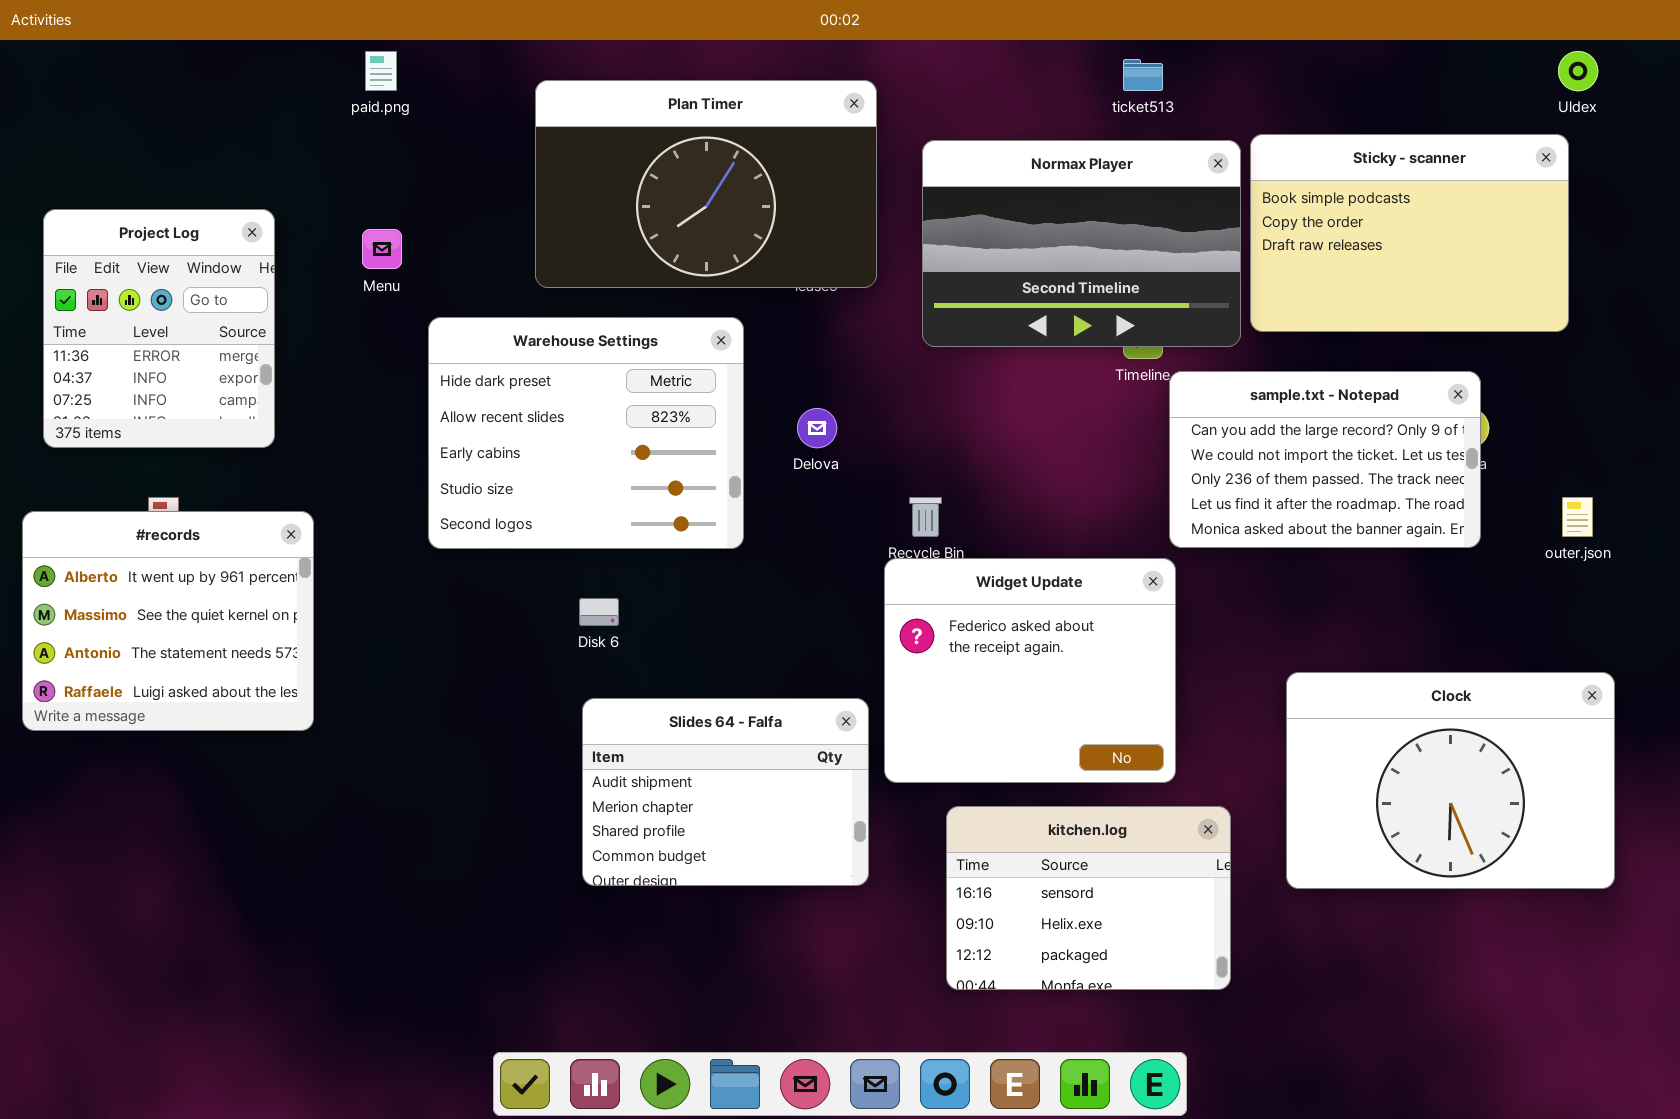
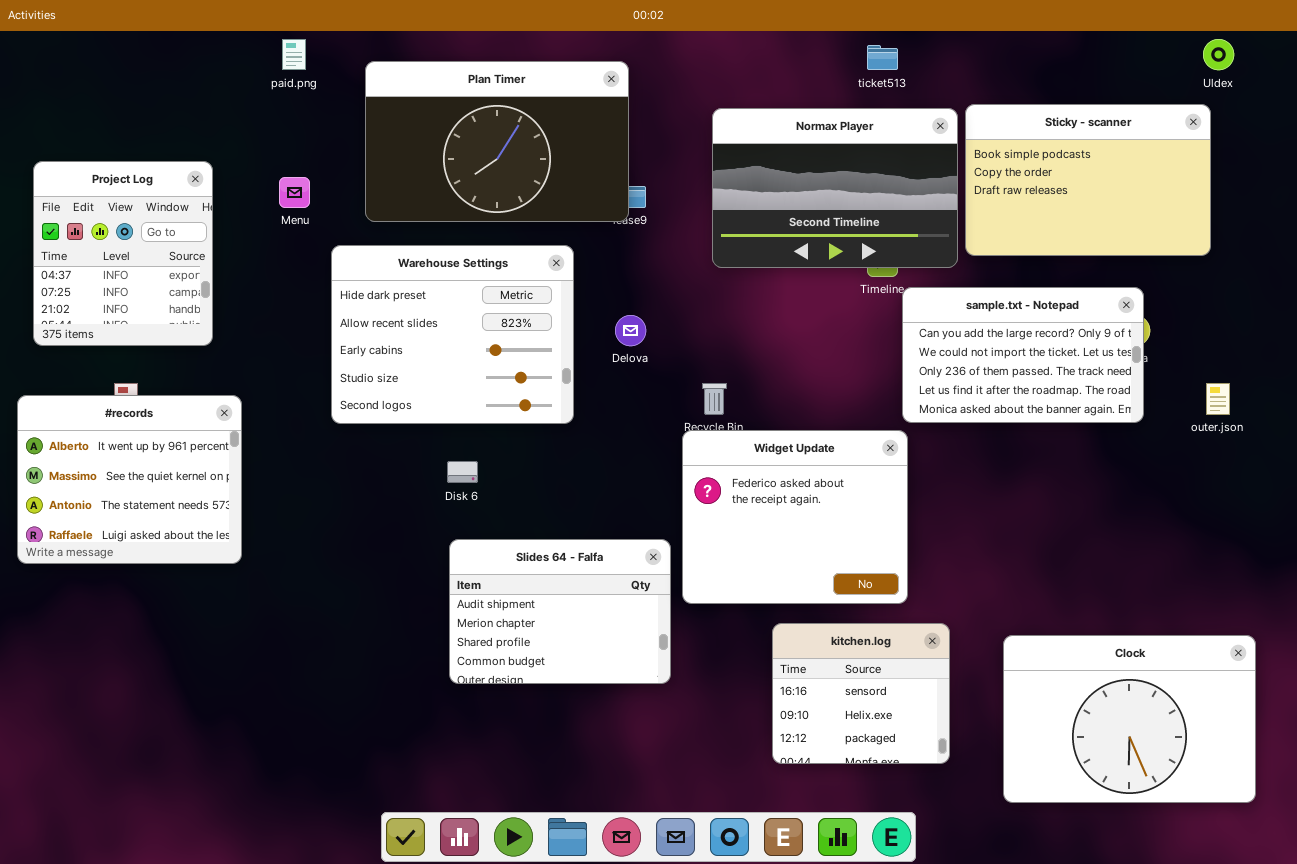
Plan Timer: [535,80,877,288] -> [365,61,629,222], moved
Project Log: [43,209,275,448] -> [33,161,213,346], scrolled down 1 row
Clock: [1286,672,1615,889] -> [1003,635,1256,803], moved
kitchen.log: [946,806,1231,990] -> [772,623,950,764], resized

